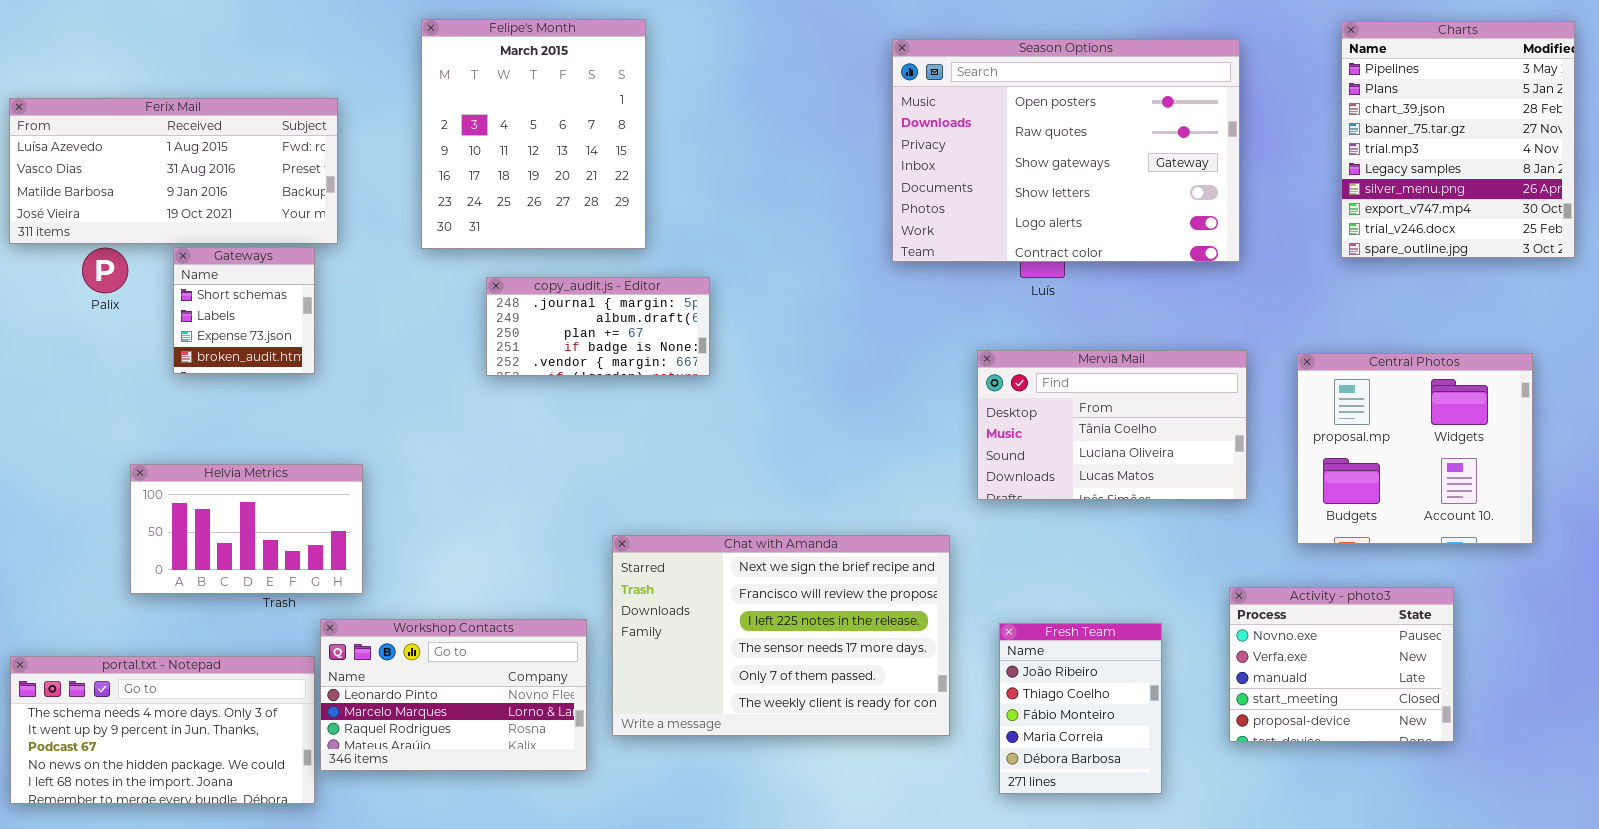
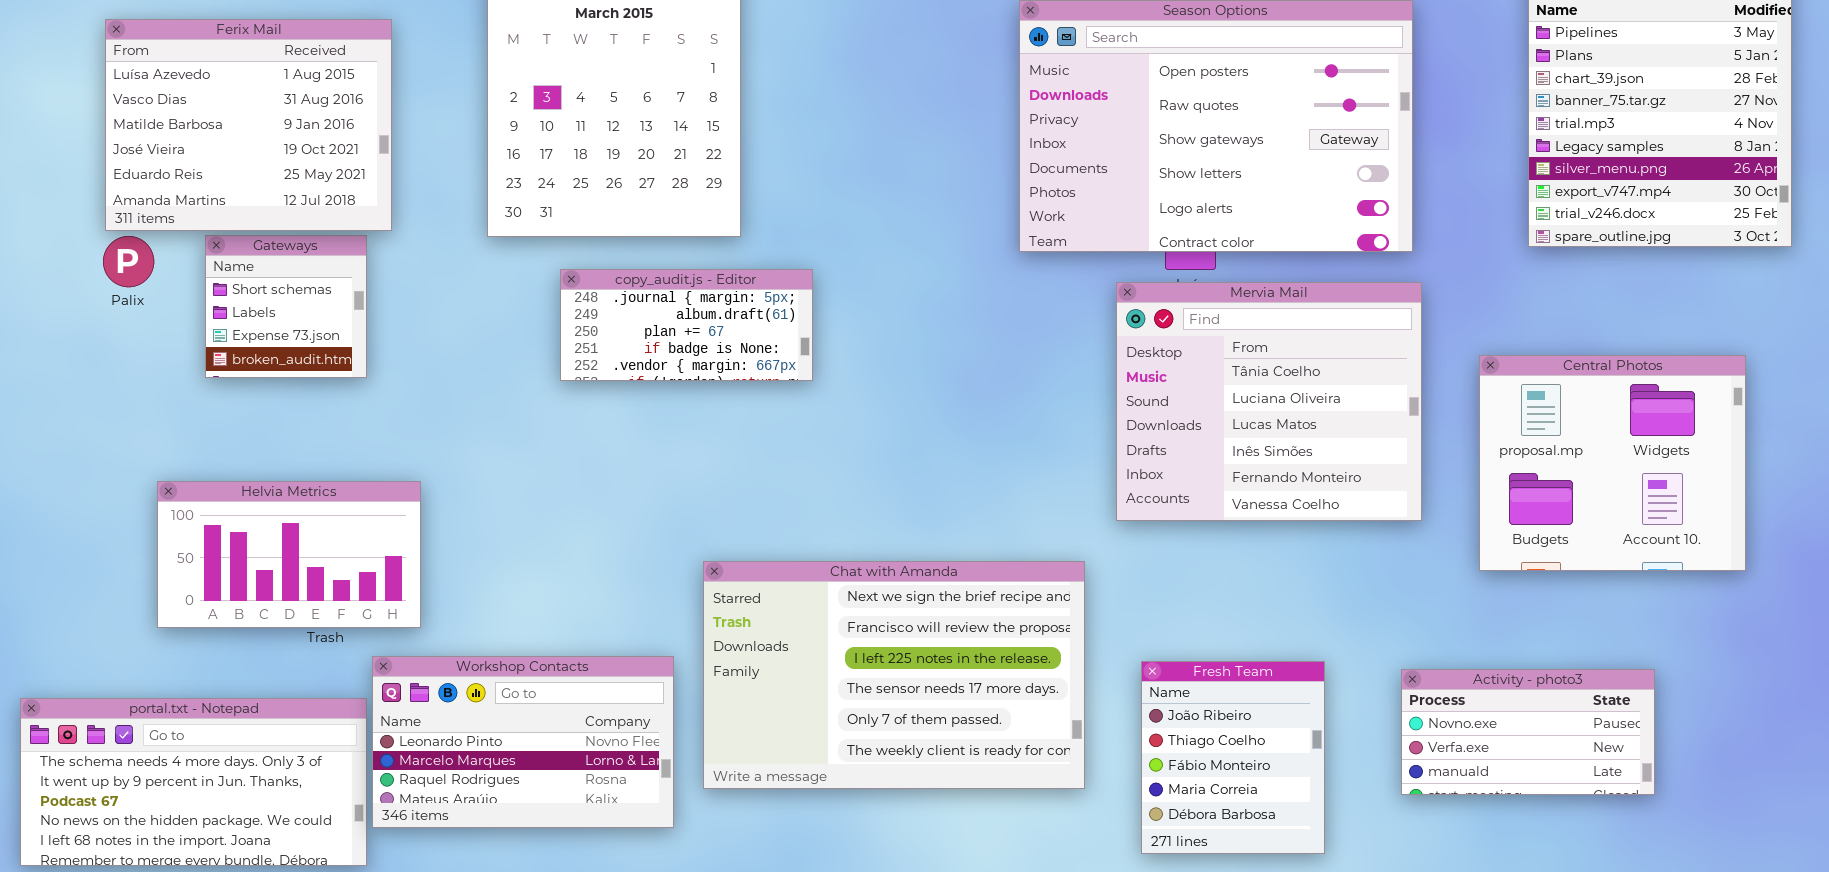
Ferix Mail: [9,98,338,244] -> [105,19,392,231], resized
Mervia Mail: [977,350,1247,500] -> [1116,282,1422,521], resized
Activity - photo3: [1229,587,1454,742] -> [1401,669,1655,795], resized

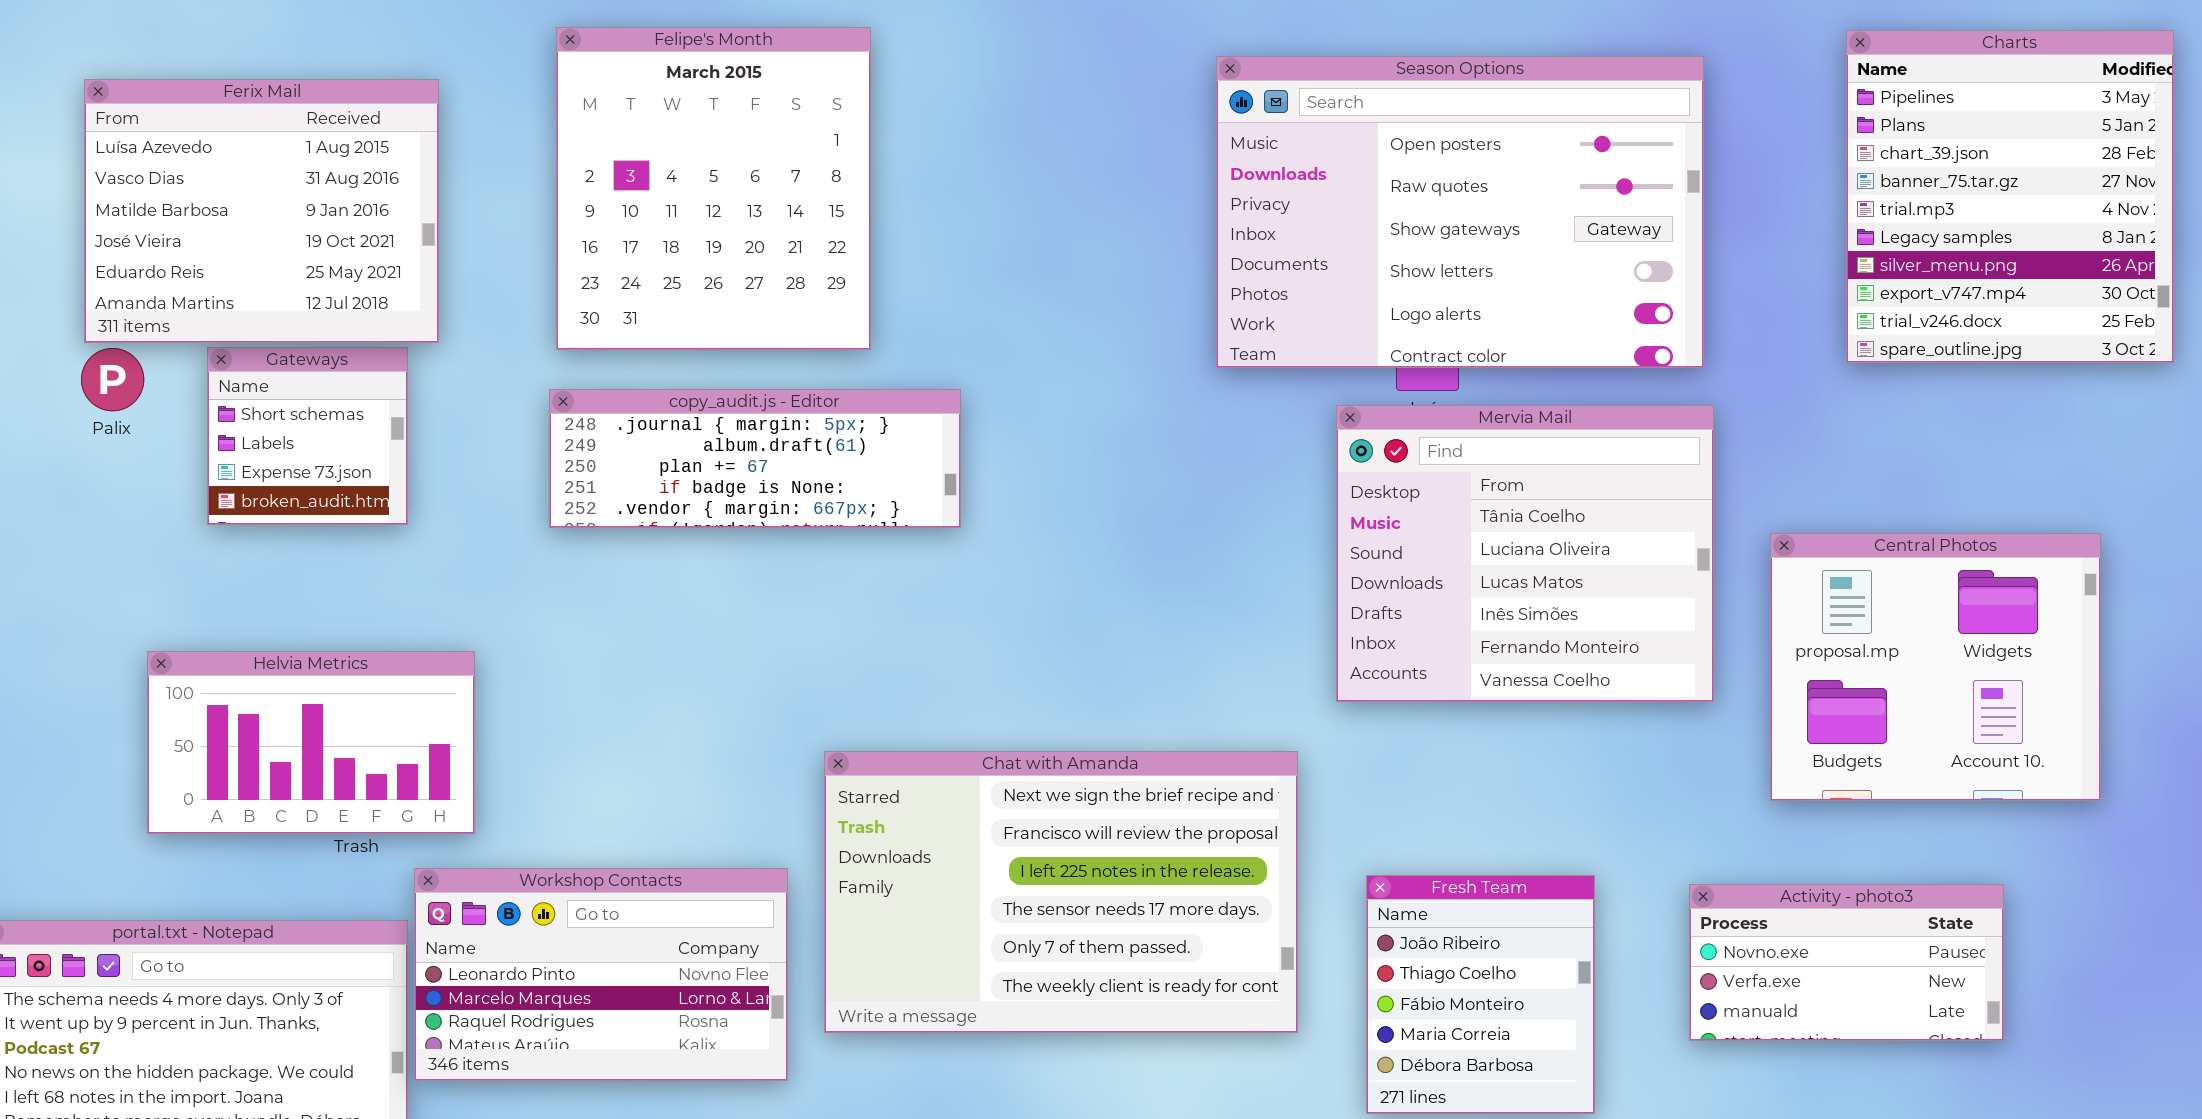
copy_audit.js - Editor: [560,269,813,381] -> [549,389,961,528], resized
Central Photos: [1479,355,1746,571] -> [1770,533,2101,801], moved

